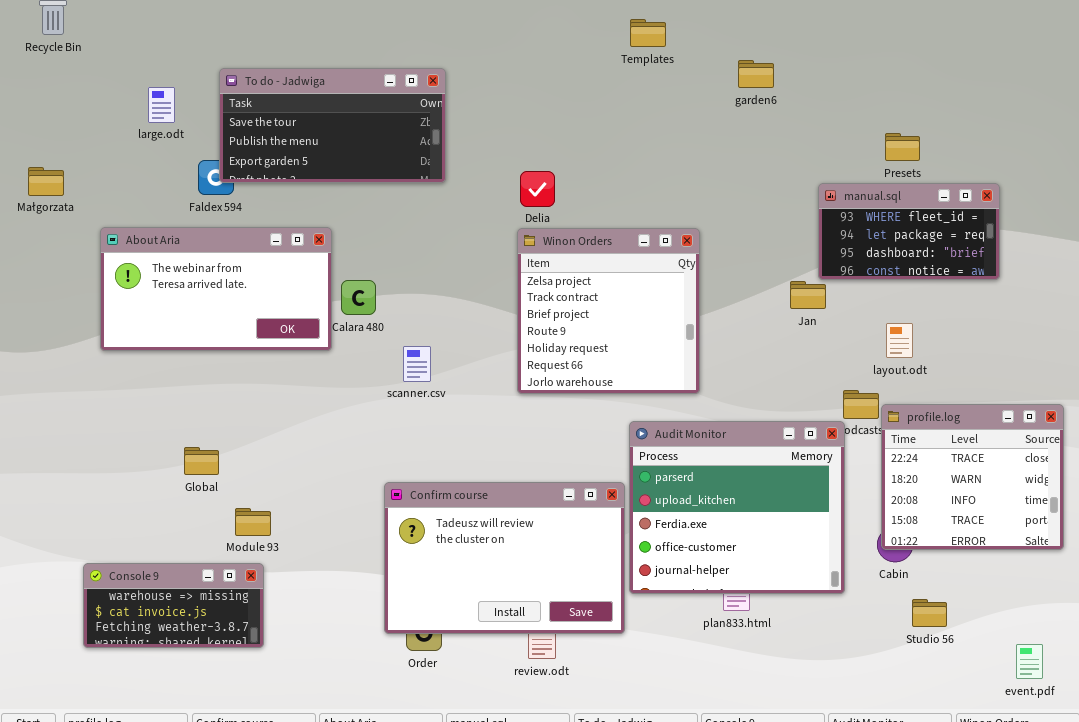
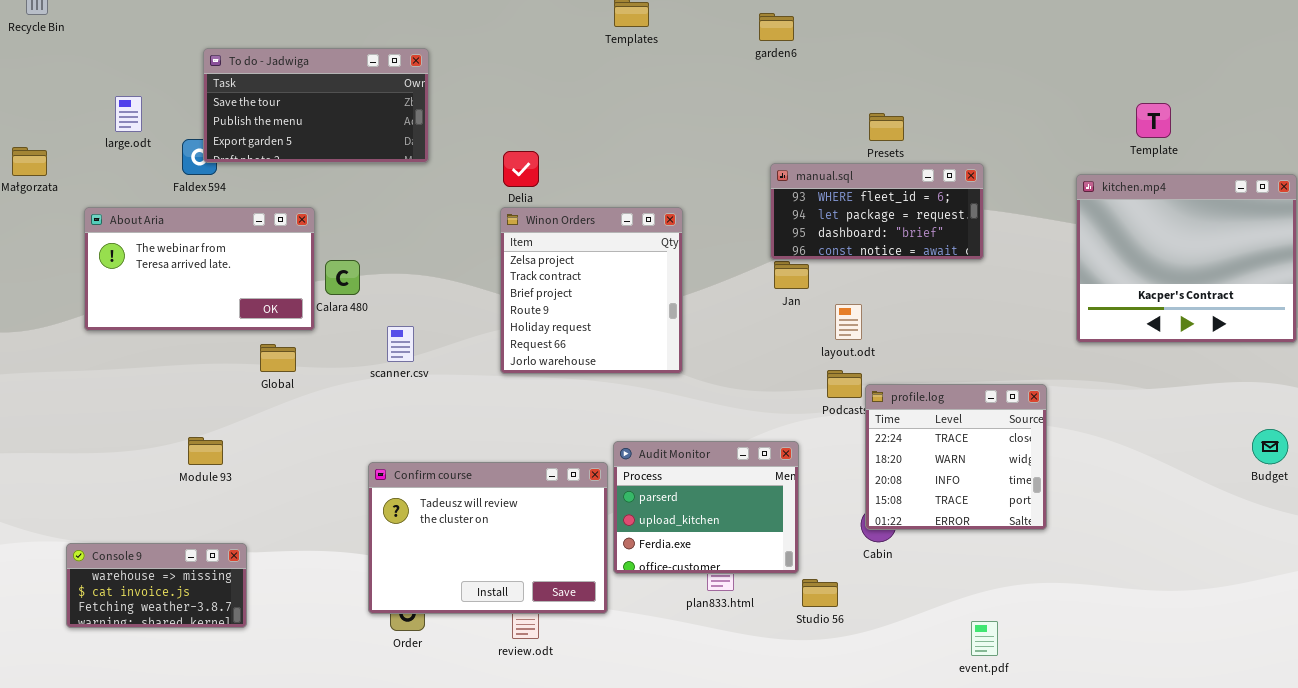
garden6: [738,60,774,88] -> [759,13,794,41], moved
large.odt: [148,87,175,123] -> [115,96,142,132], moved
manual.sql: [818,183,1000,280] -> [770,163,984,260], resized
layout.odt: [886,323,913,358] -> [835,304,862,340], moved
Audit Monitor: [629,421,845,594] -> [613,441,799,574], resized
Global: [184,447,219,475] -> [260,344,296,372], moved
Module 93: [235,508,271,536] -> [188,437,223,465], moved
Studio 56: [912,599,947,627] -> [802,579,838,607], moved
event.pdf: [1016,644,1043,679] -> [971,621,998,656], moved

